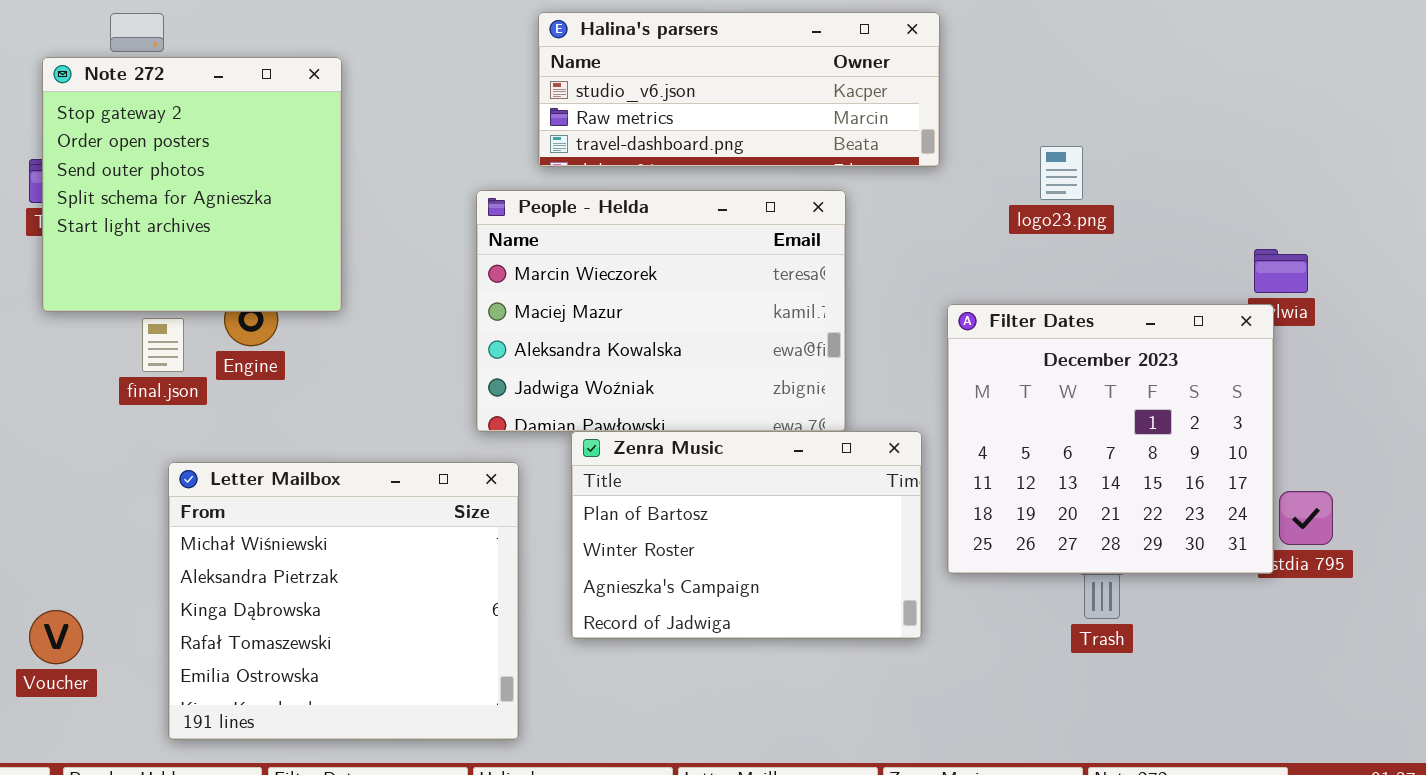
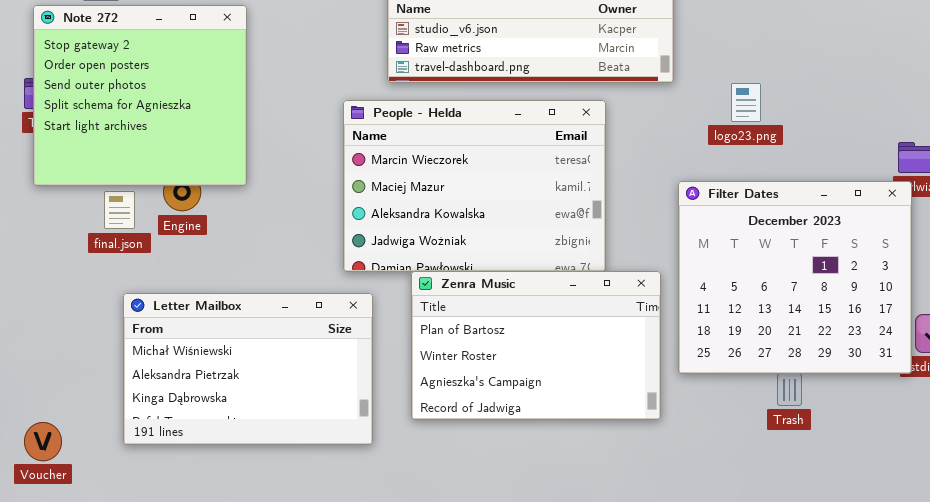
logo23.png: [1040,146,1083,200] -> [731,83,761,122], moved
Letter Mailbox: [168,462,519,740] -> [123,293,373,445], resized
Voucher: [29,610,83,664] -> [24,422,62,461], moved

